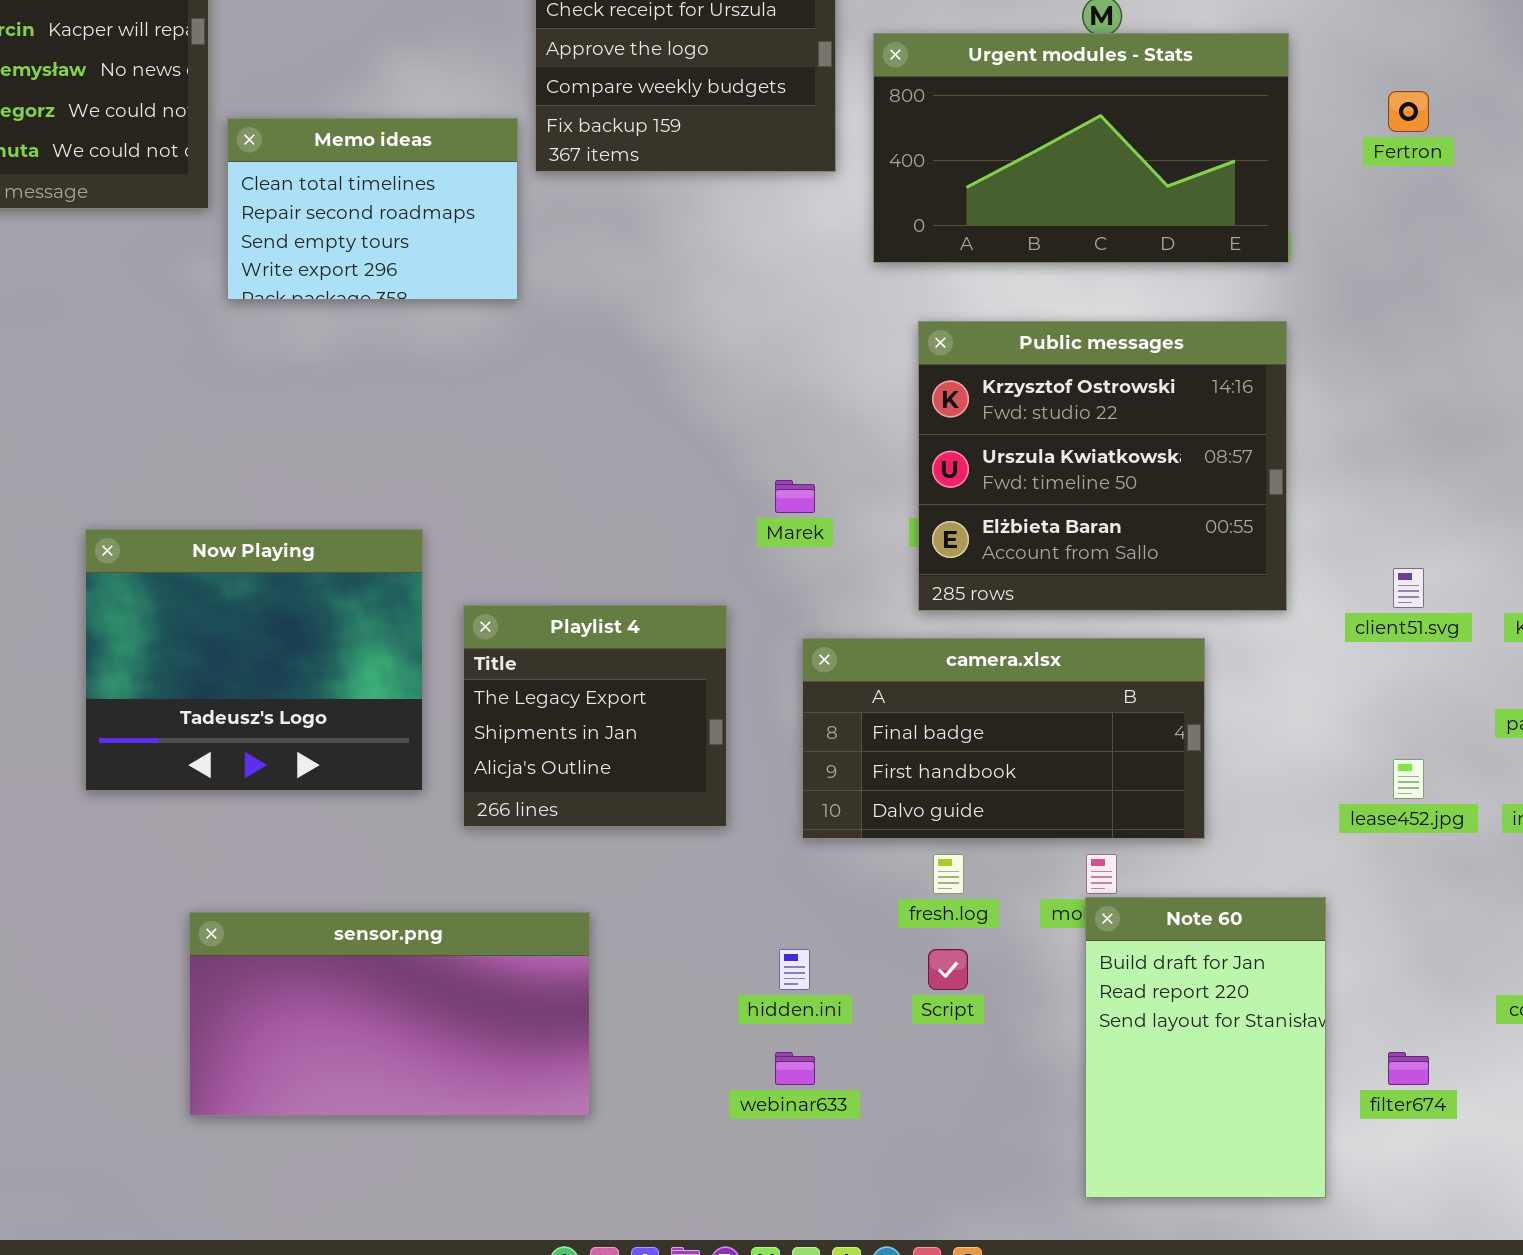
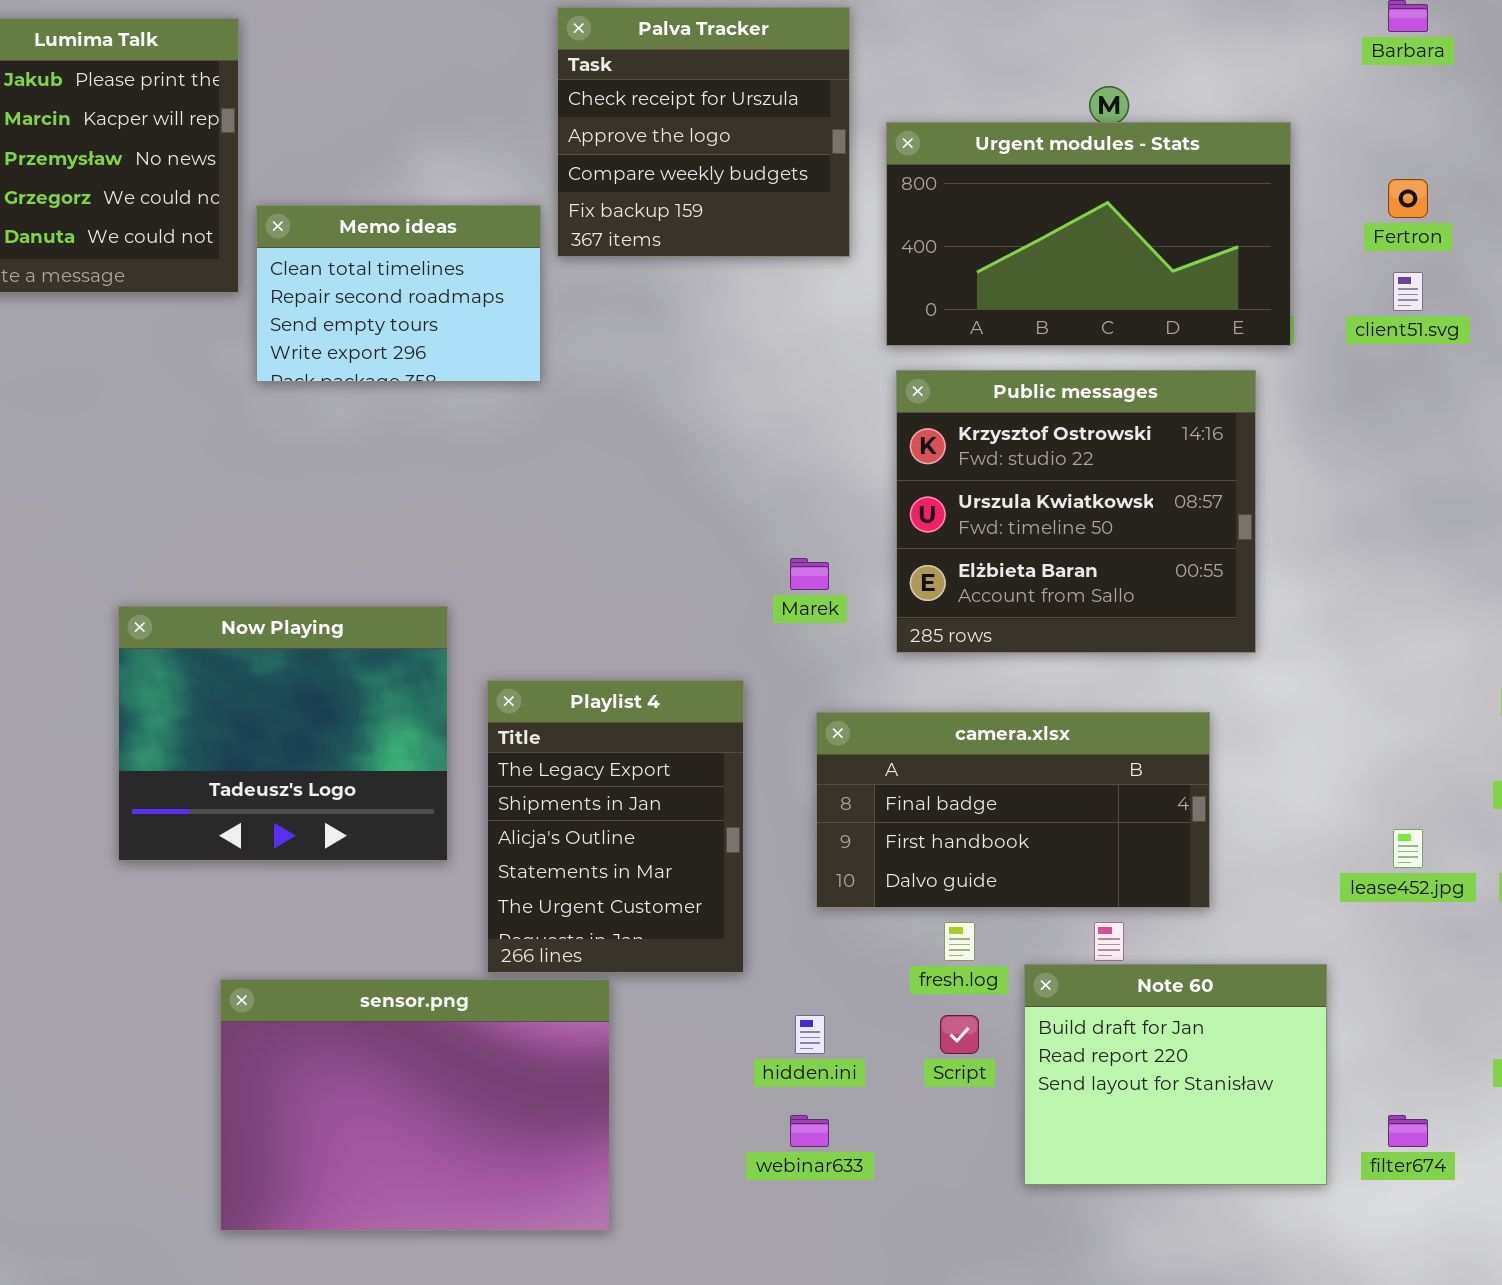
Public messages: [918,321,1287,611] -> [896,370,1256,653], moved
client51.svg: [1393,568,1424,608] -> [1393,272,1423,311], moved
Playlist 4: [463,605,727,827] -> [487,680,744,973], resized
Note 60: [1085,897,1326,1198] -> [1024,964,1327,1185], resized
sensor.png: [189,912,590,1116] -> [220,979,610,1231], resized

